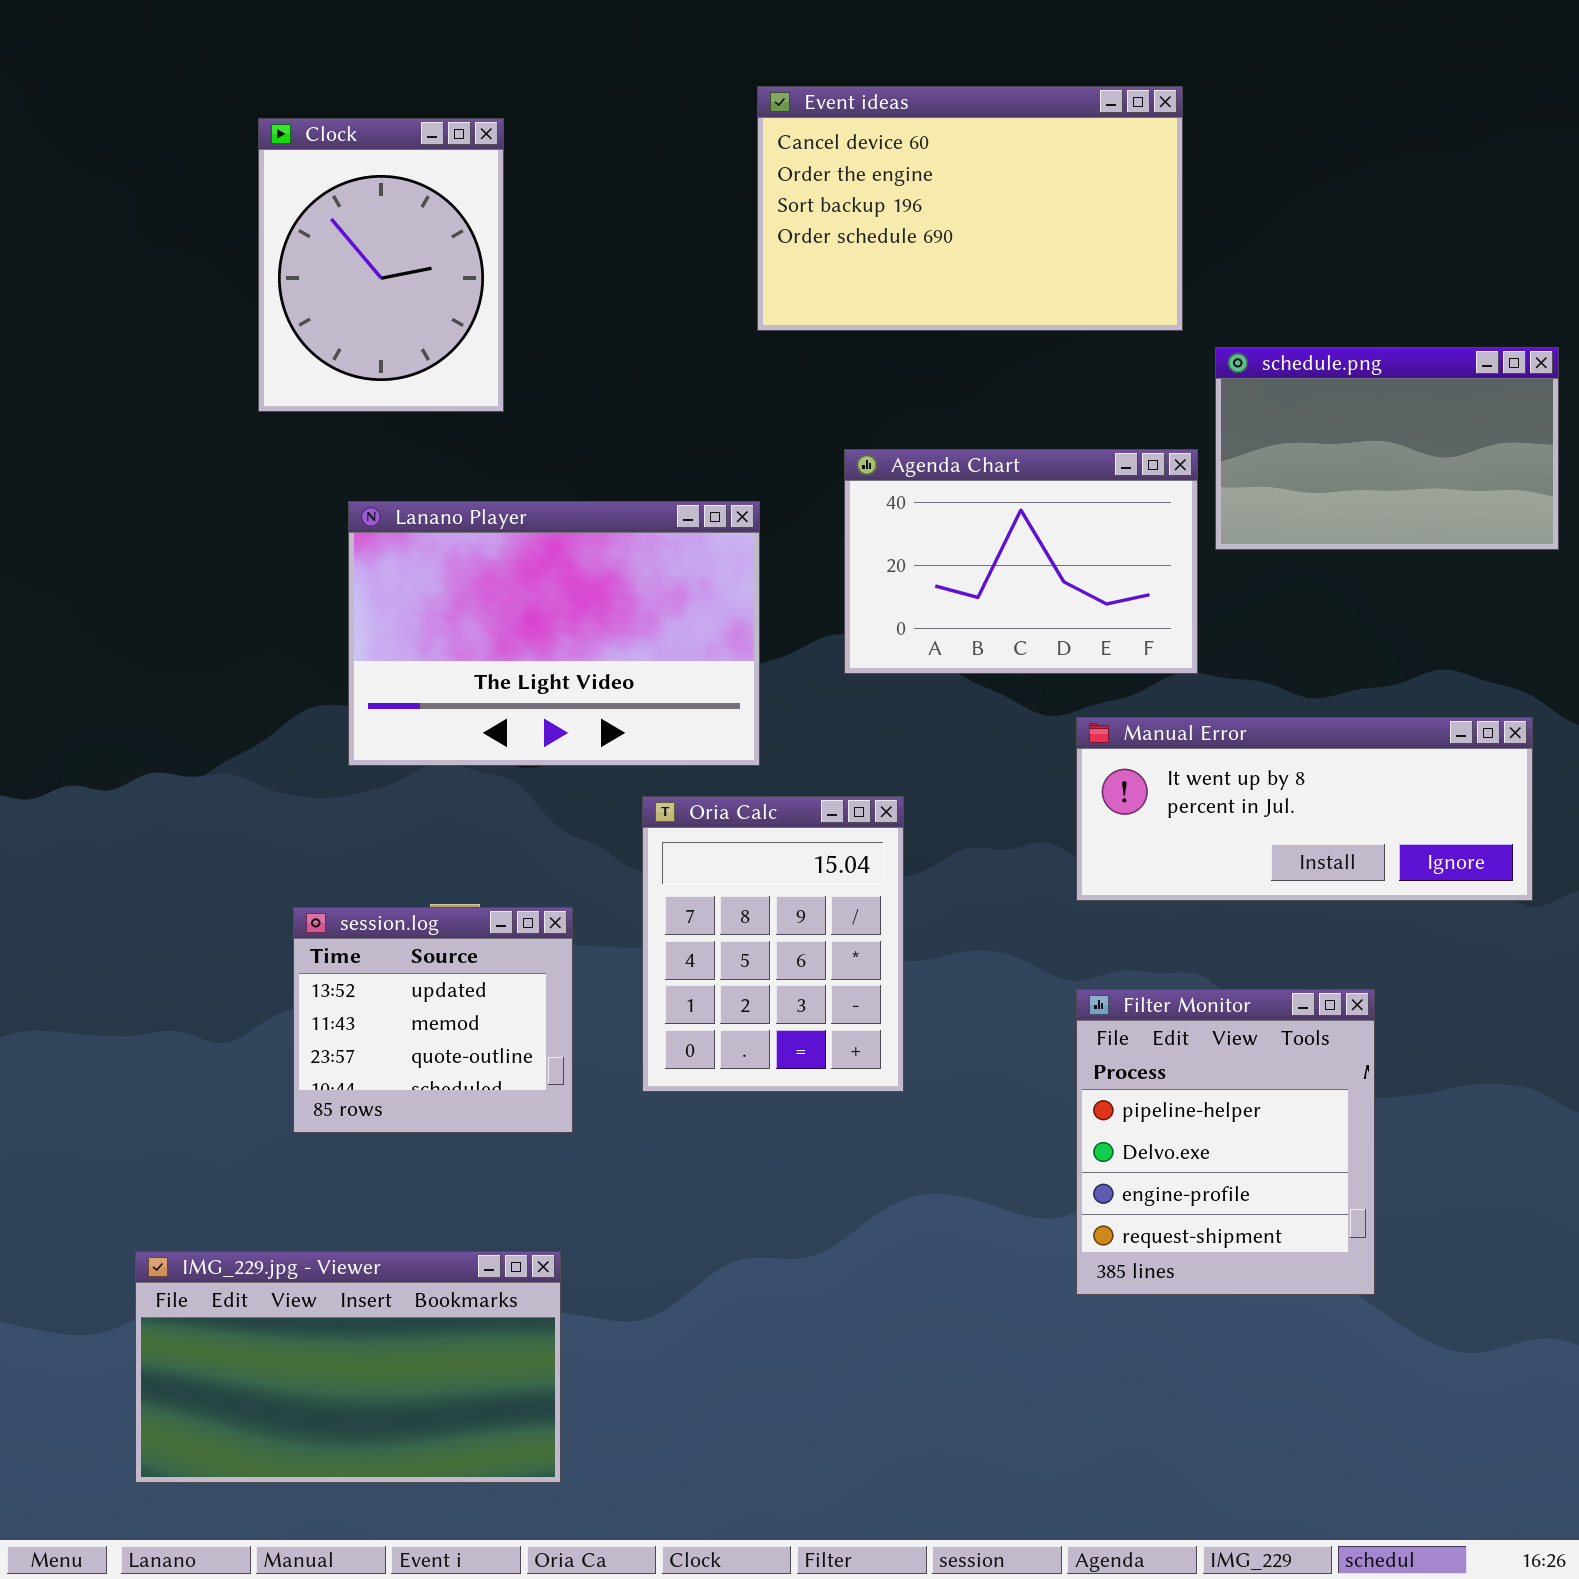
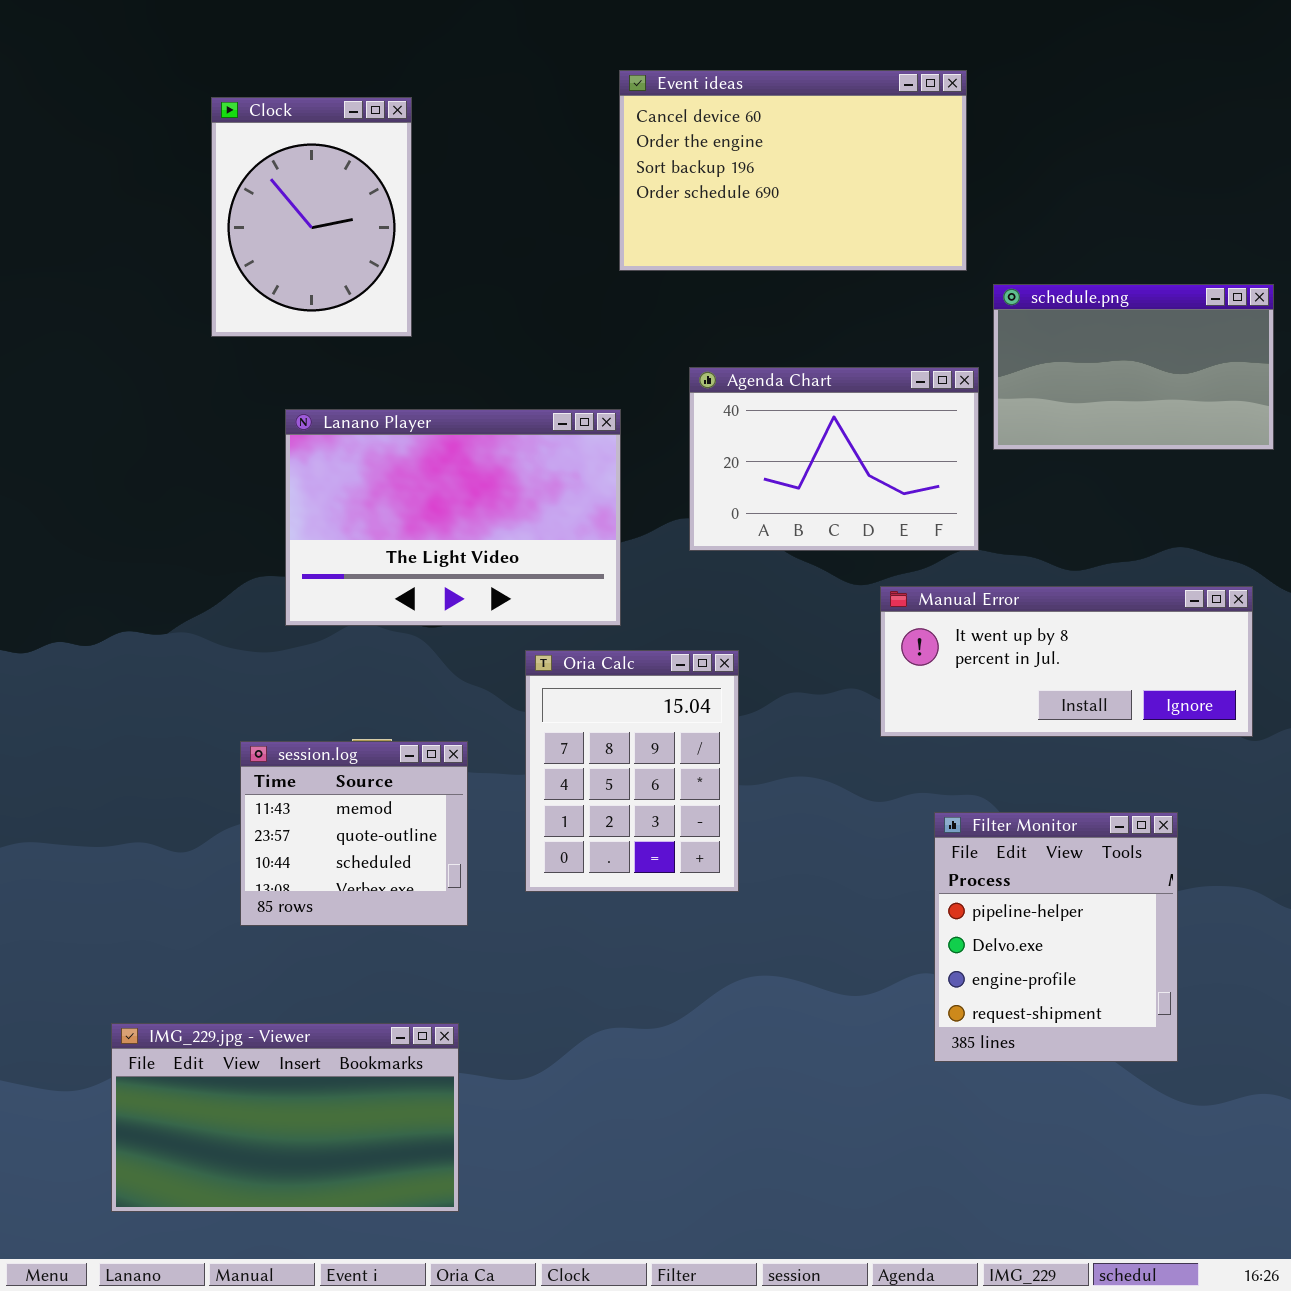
session.log: [293,907,573,1133] -> [240,741,468,926], scrolled down 1 row
Filter Monitor: [1076,989,1375,1295] -> [934,812,1178,1062], moved

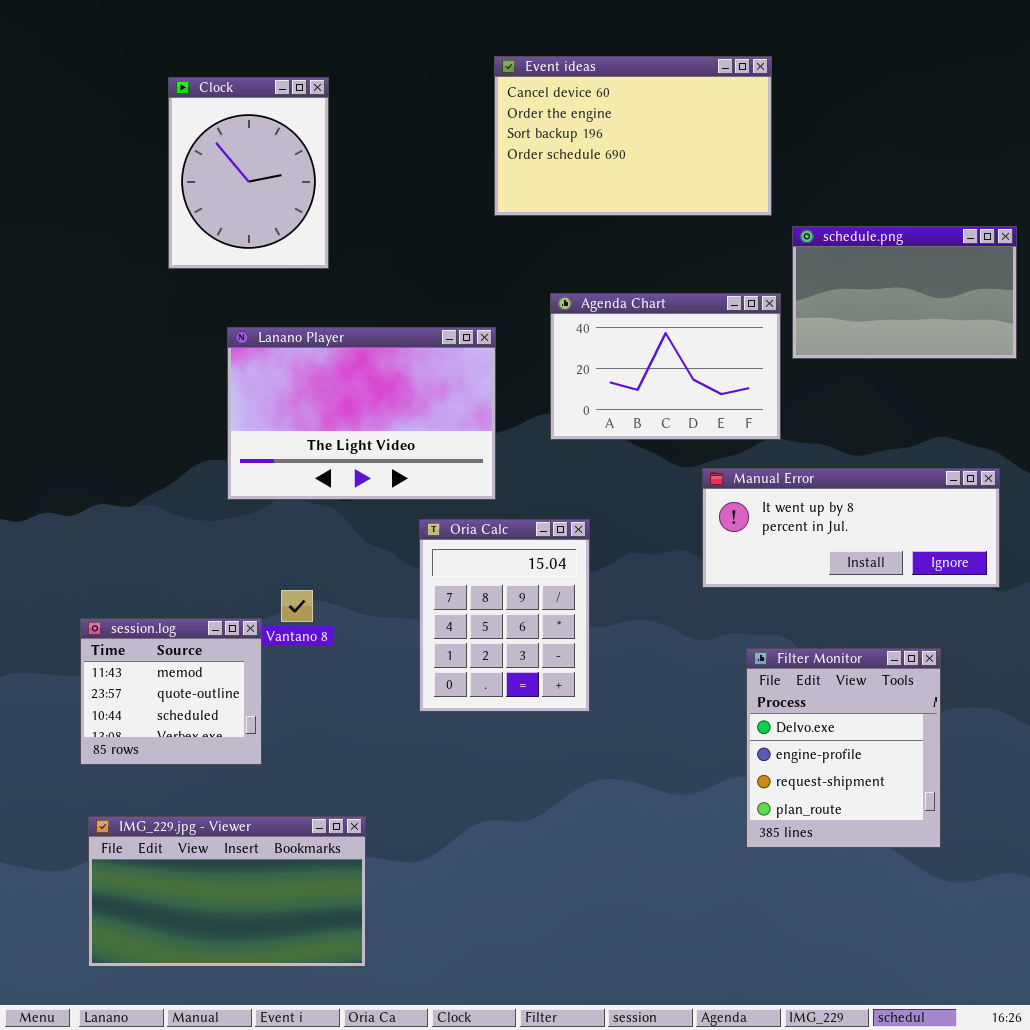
session.log: [240,741,468,926] -> [80,618,262,765], moved
Filter Monitor: [934,812,1178,1062] -> [746,648,941,848], scrolled down 1 row

